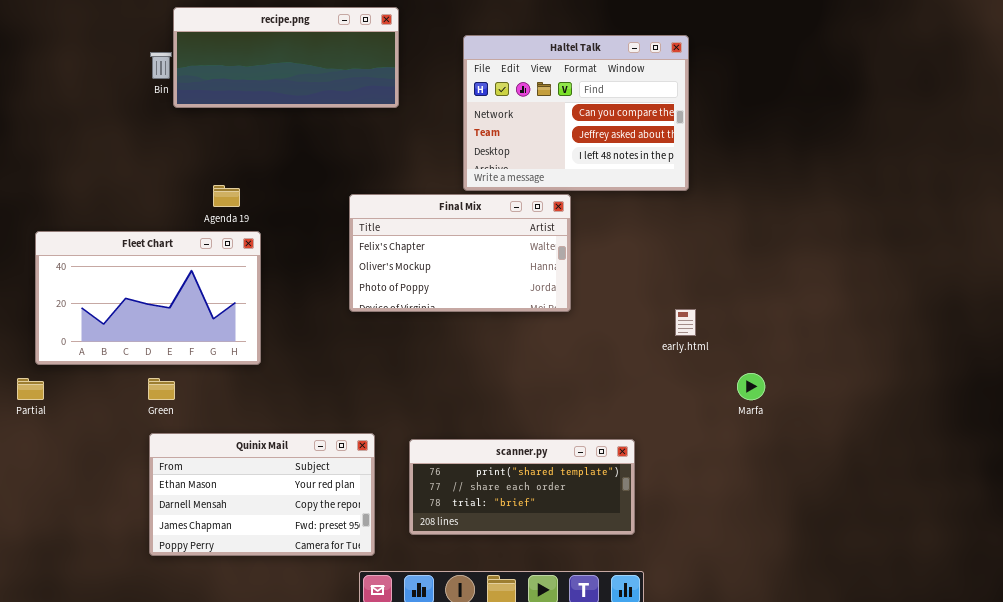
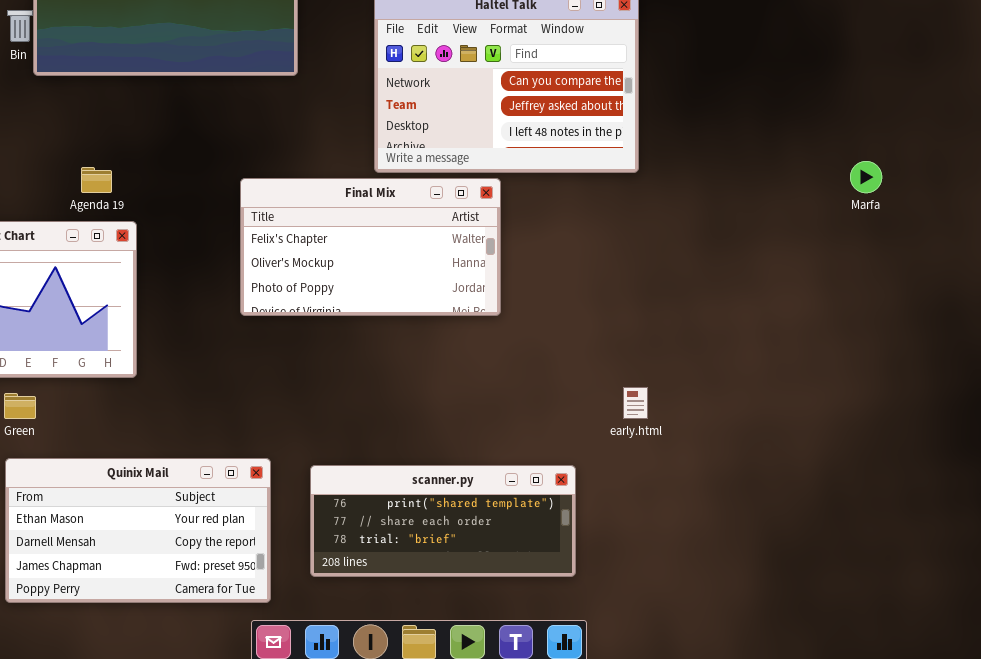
early.html: [675,309,696,336] -> [623,387,648,419], moved
Marfa: [737,373,765,400] -> [850,161,882,193], moved

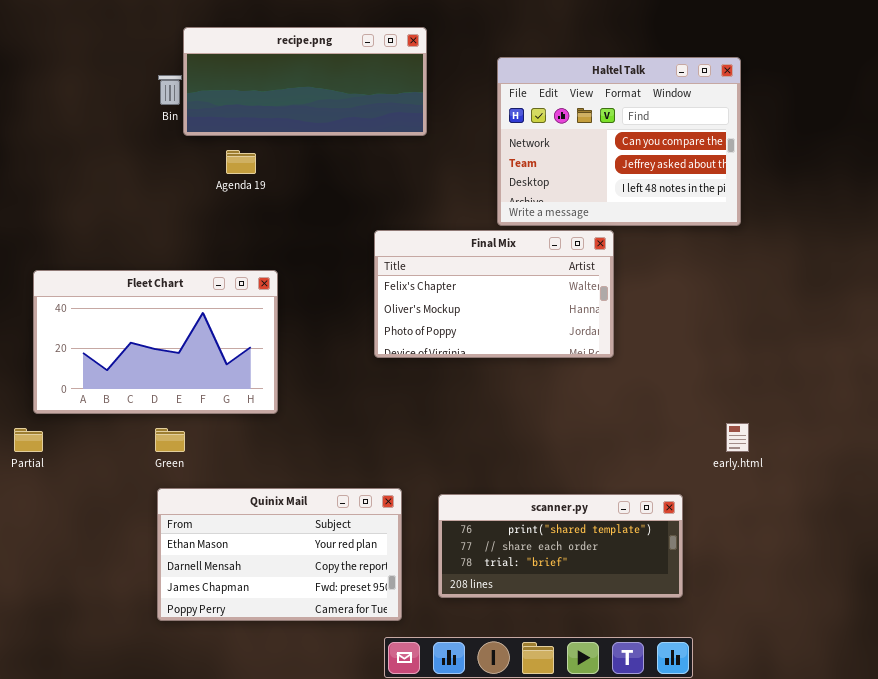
Agenda 19: [81,167,112,193] -> [226,150,256,174], moved

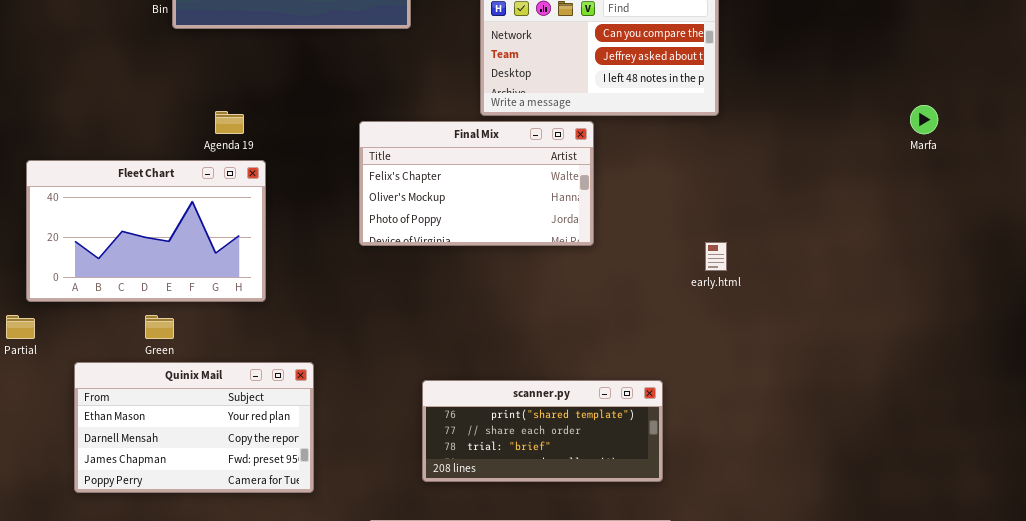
Agenda 19: [226,150,256,174] -> [215,111,244,134], moved
early.html: [726,423,749,452] -> [705,242,727,271], moved
Quinix Mail: [157,488,402,621] -> [74,362,314,493], moved

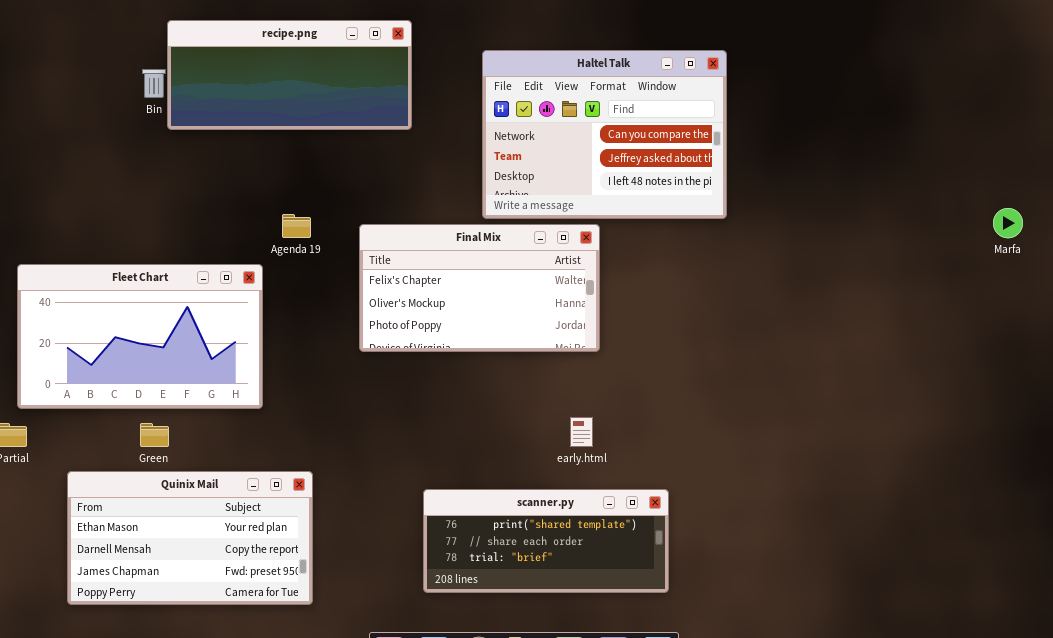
Marfa: [910,105,938,134] -> [993,208,1023,238], moved
Agenda 19: [215,111,244,134] -> [282,214,311,238], moved
early.html: [705,242,727,271] -> [570,417,593,447], moved

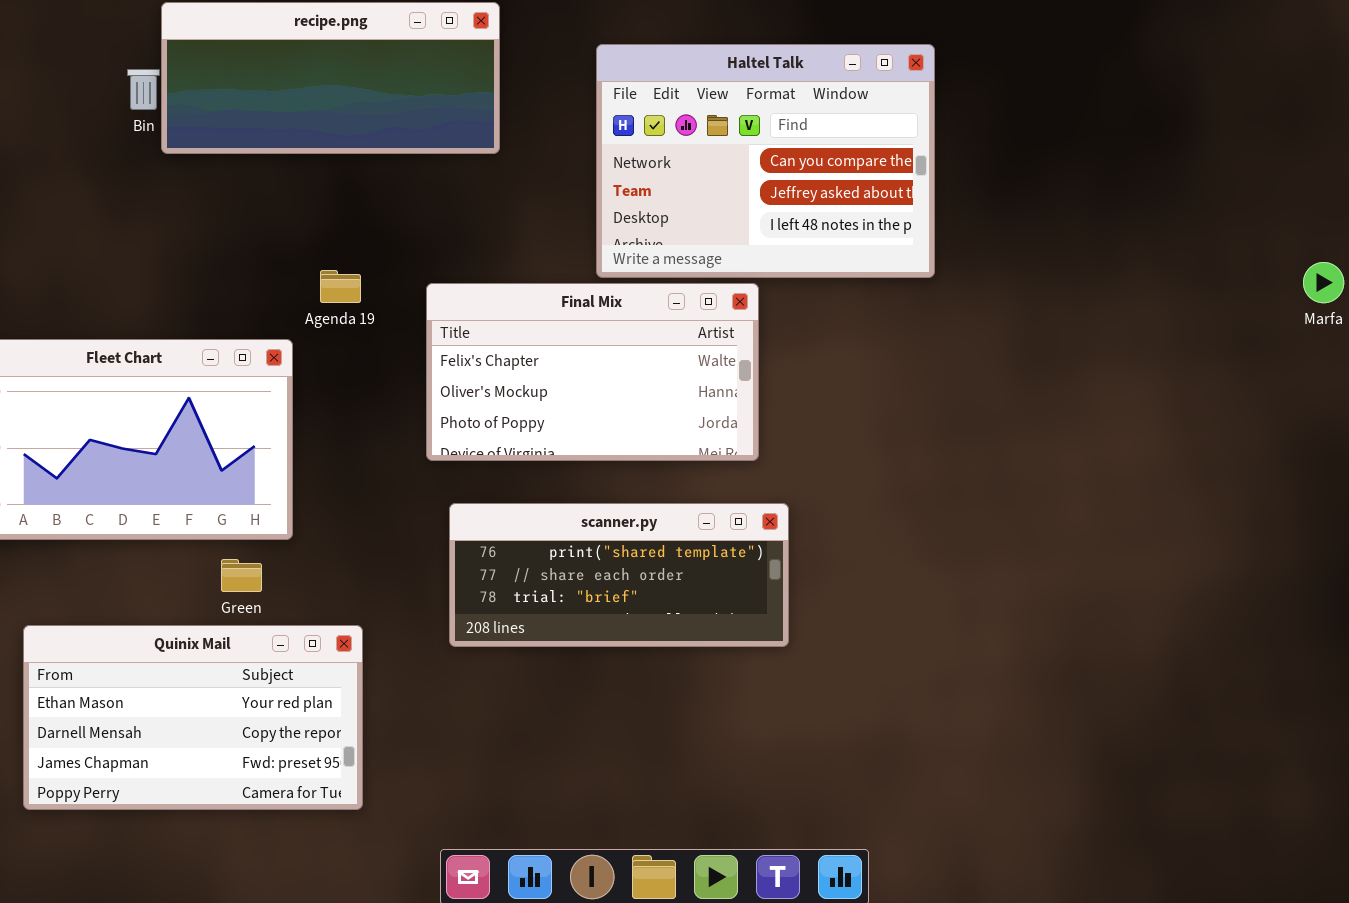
Green: [140,423,169,447] -> [221,559,262,592], moved
scanner.py: [423,489,669,593] -> [449,503,789,647], moved

